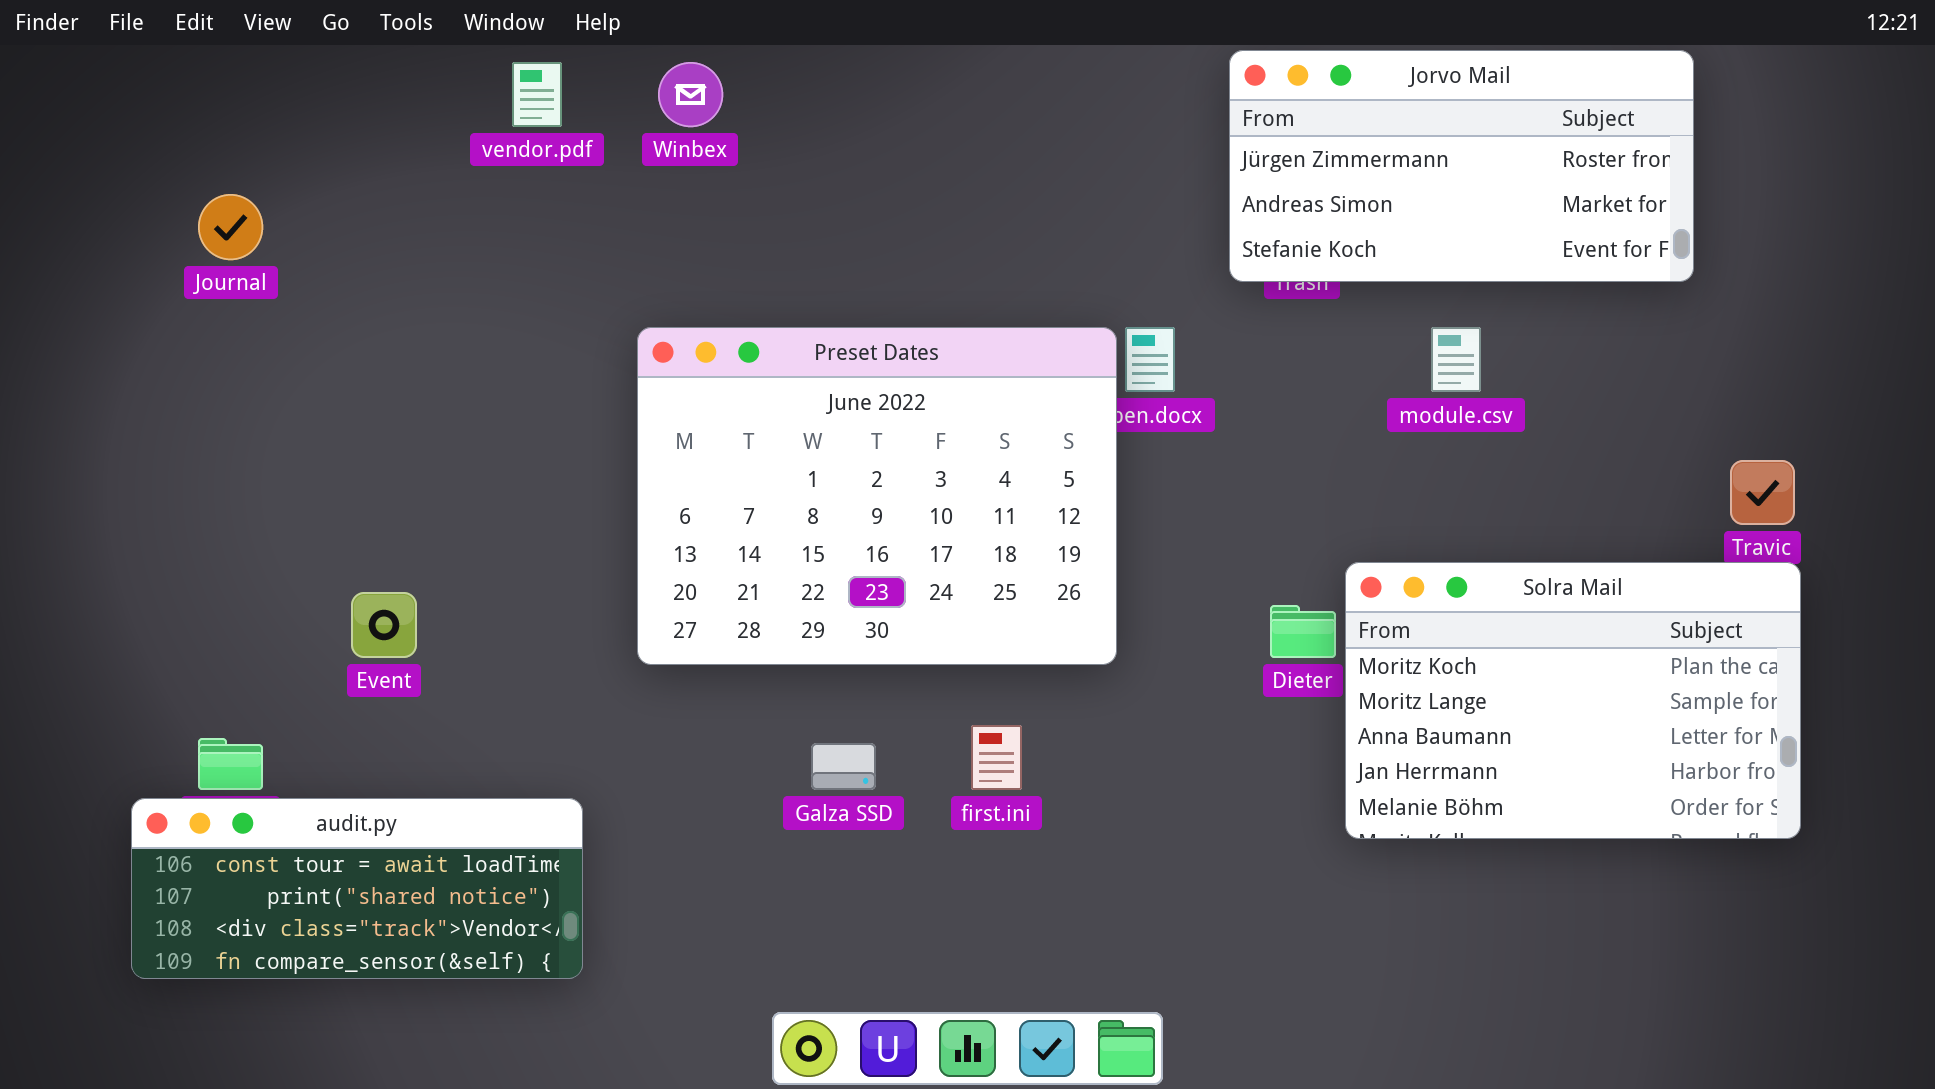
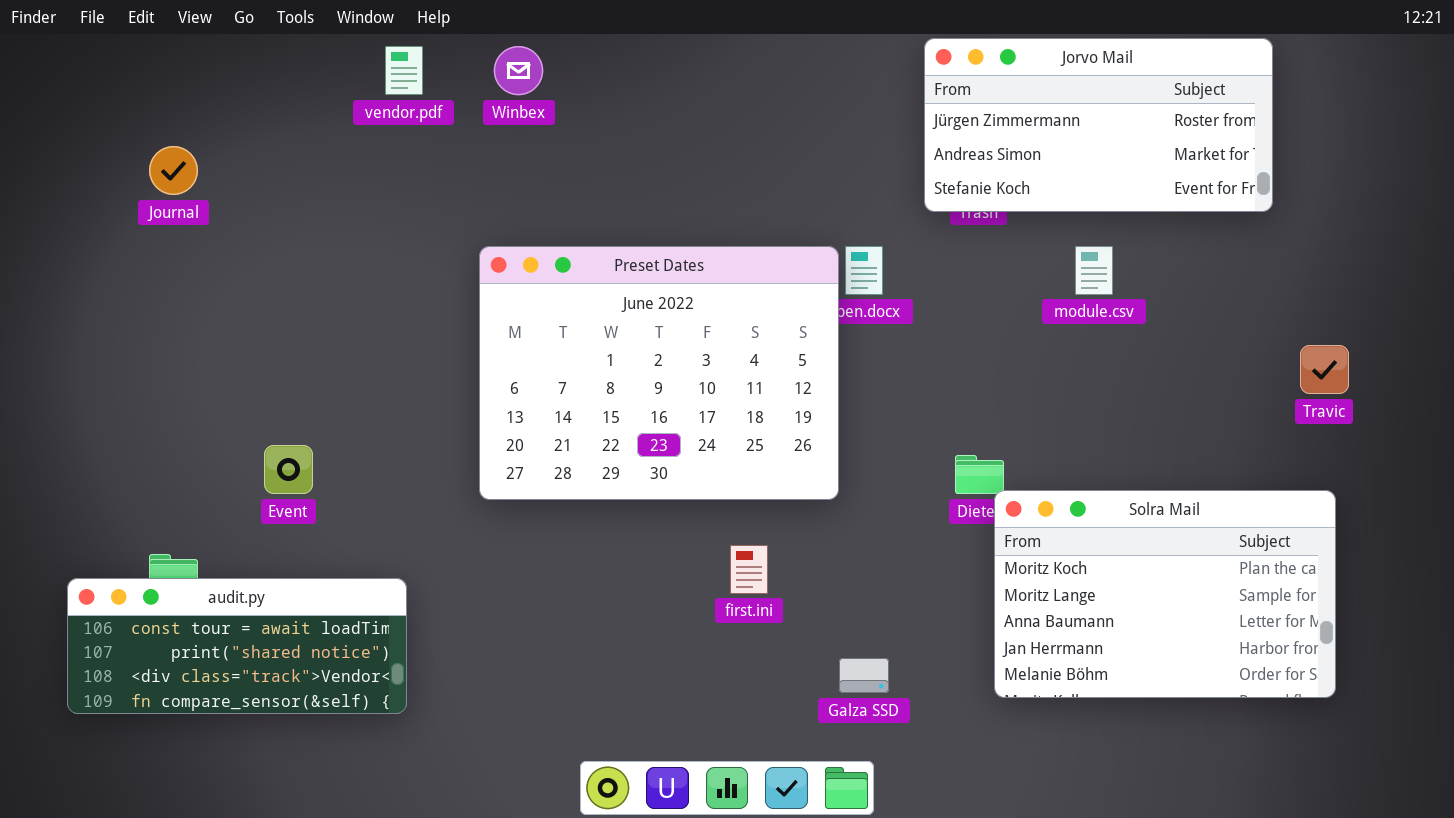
Solra Mail: [1345,562,1801,839] -> [994,490,1336,698], moved
Galza SSD: [811,743,876,790] -> [839,658,889,693], moved
audit.py: [131,798,583,979] -> [67,578,407,714], moved

